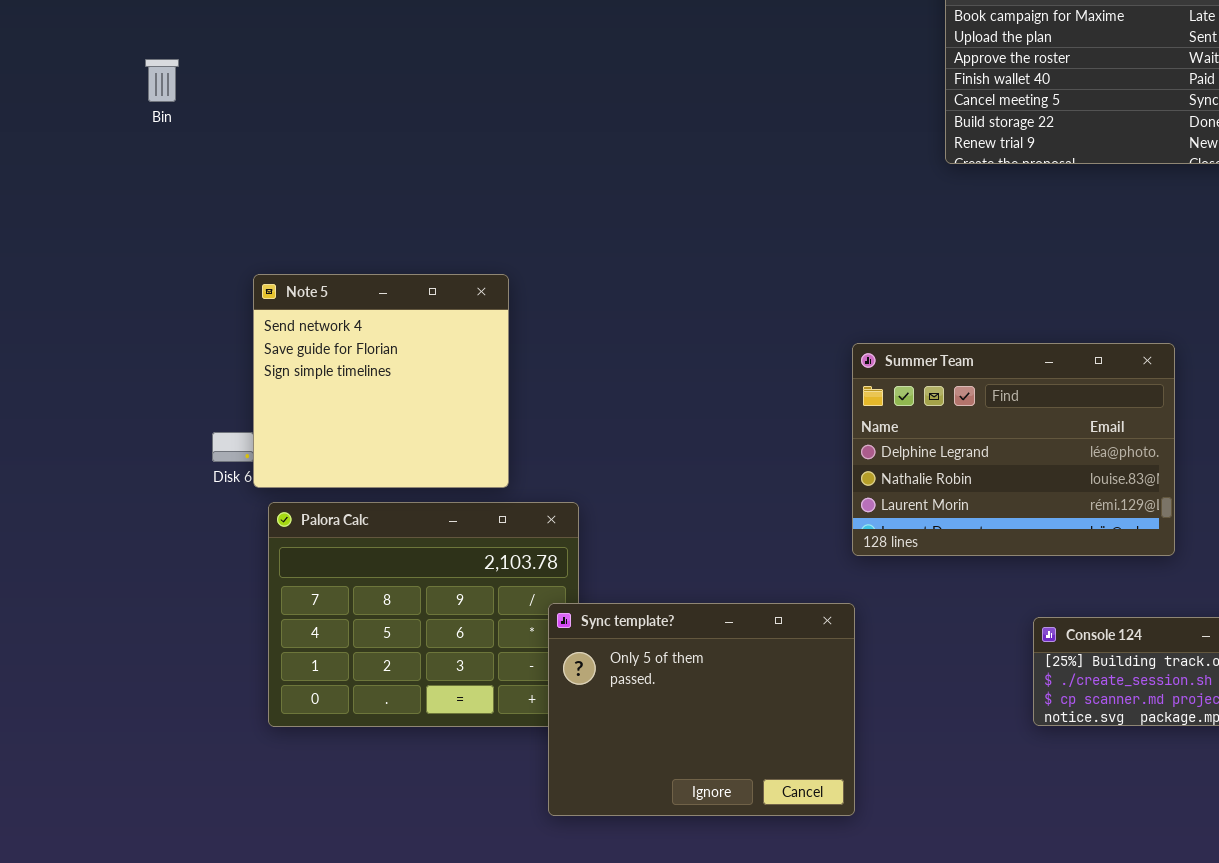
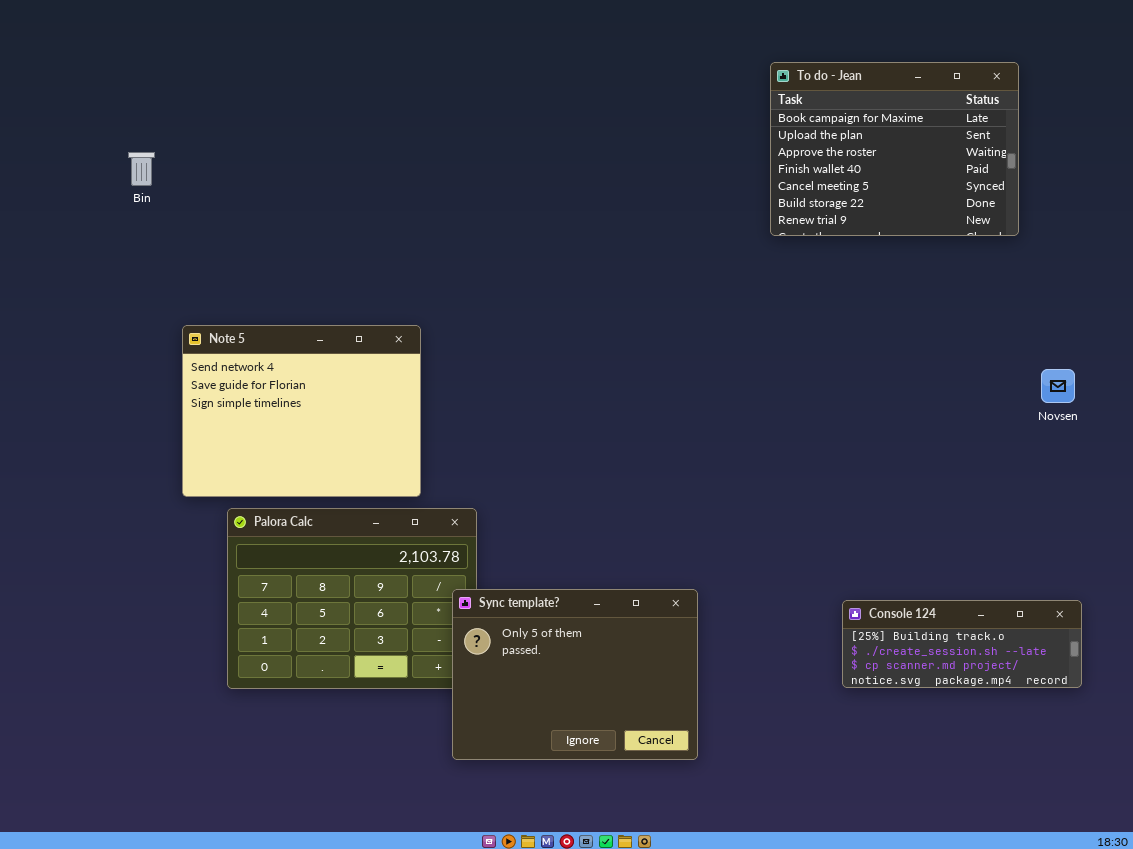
Note 5: [253,274,509,488] -> [182,325,421,497], resized
Summer Team: [852,343,1175,556] -> none, closed

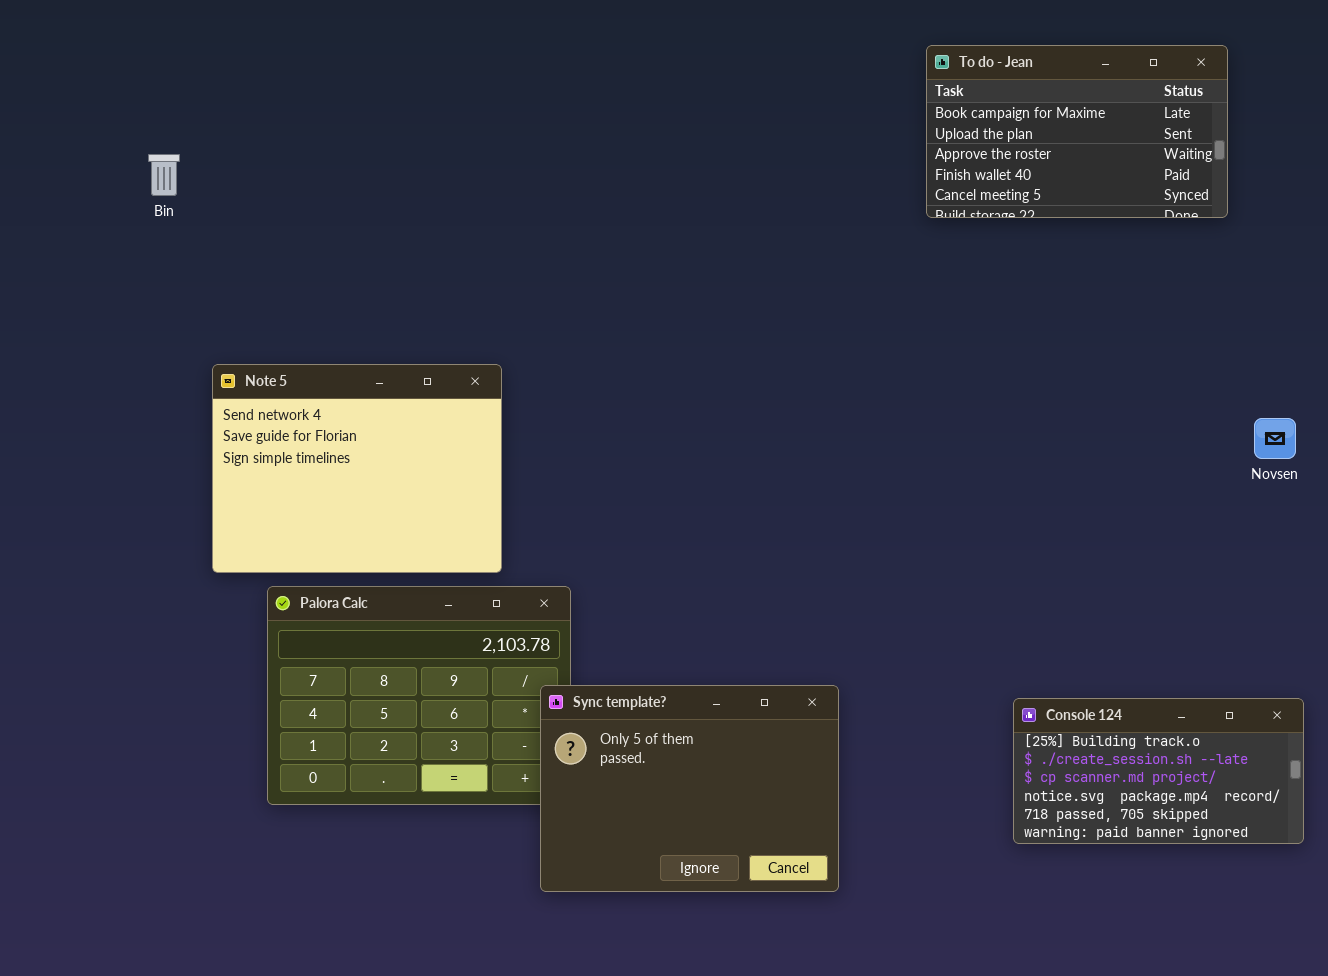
To do - Jean: [770,62,1019,236] -> [926,45,1228,218], resized
Console 124: [842,600,1082,688] -> [1013,698,1304,844], resized

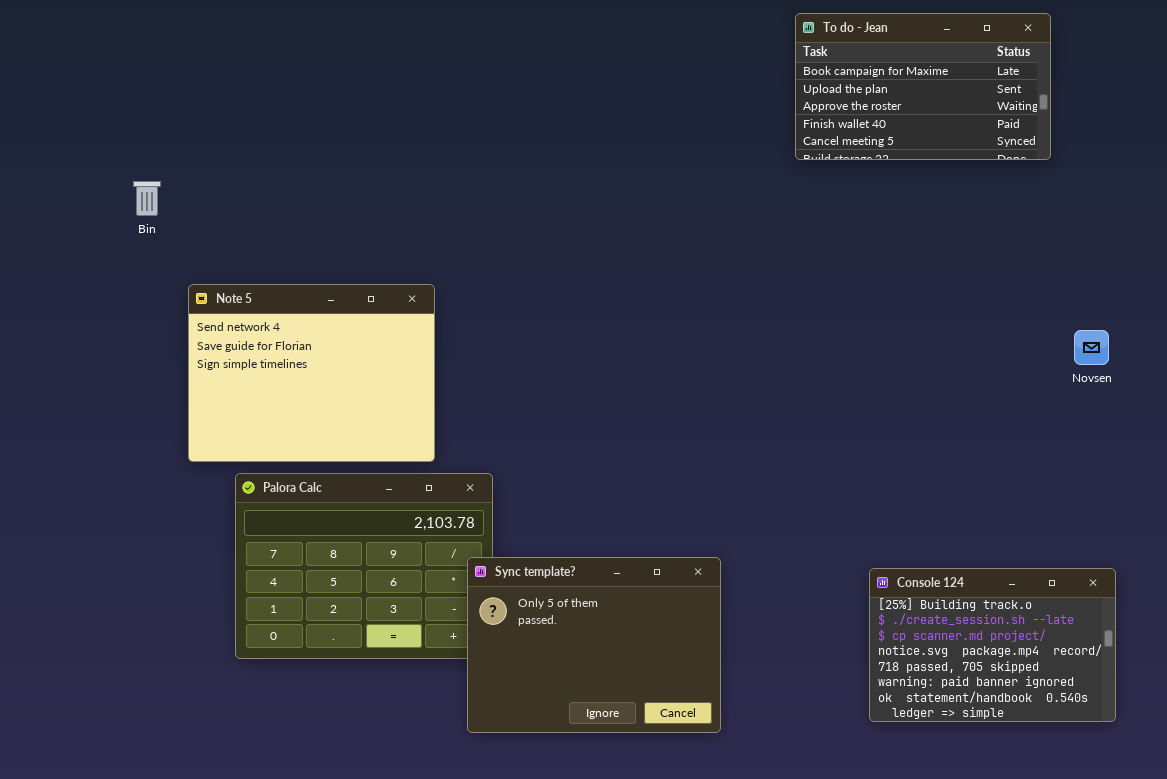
Bin: [148,154,180,196] -> [133,181,161,216], moved
Console 124: [1013,698,1304,844] -> [869,568,1116,722], resized

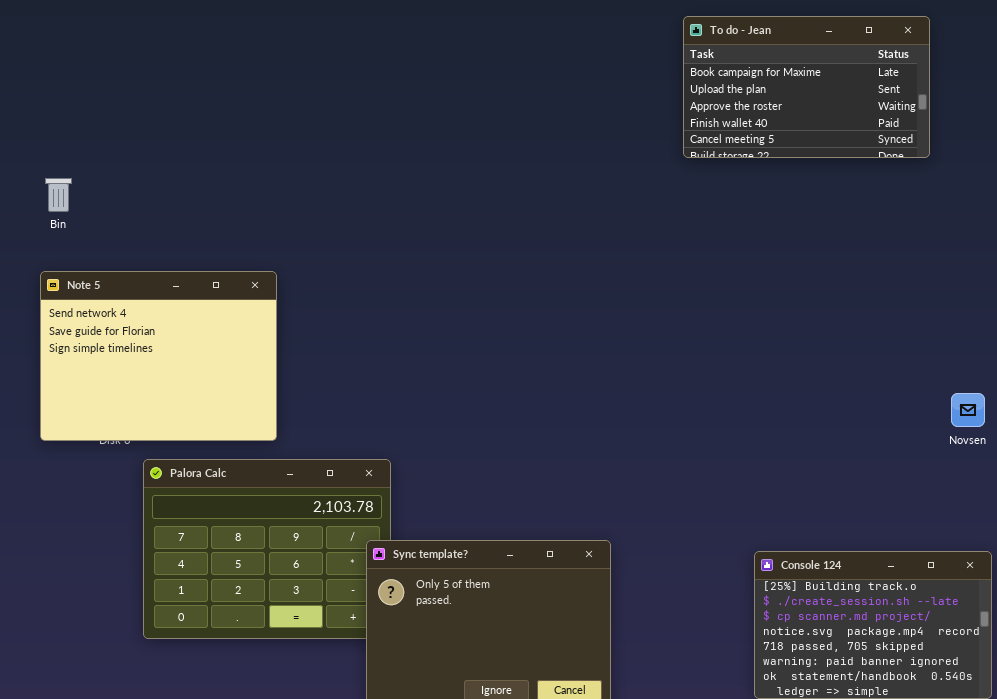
Note 5: [188,284,435,462] -> [40,271,277,441], moved
Novsen: [1074,330,1109,365] -> [951,393,985,427], moved

